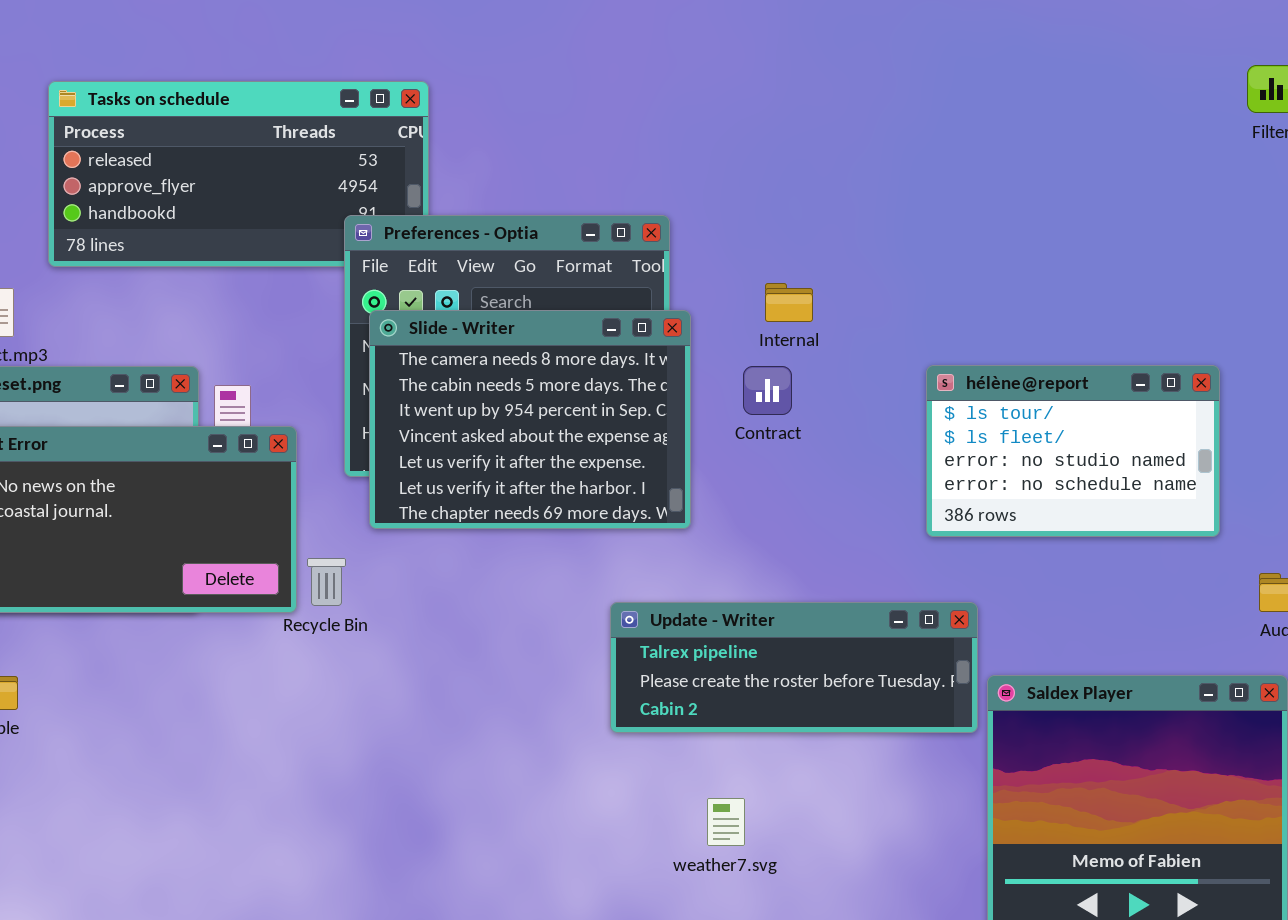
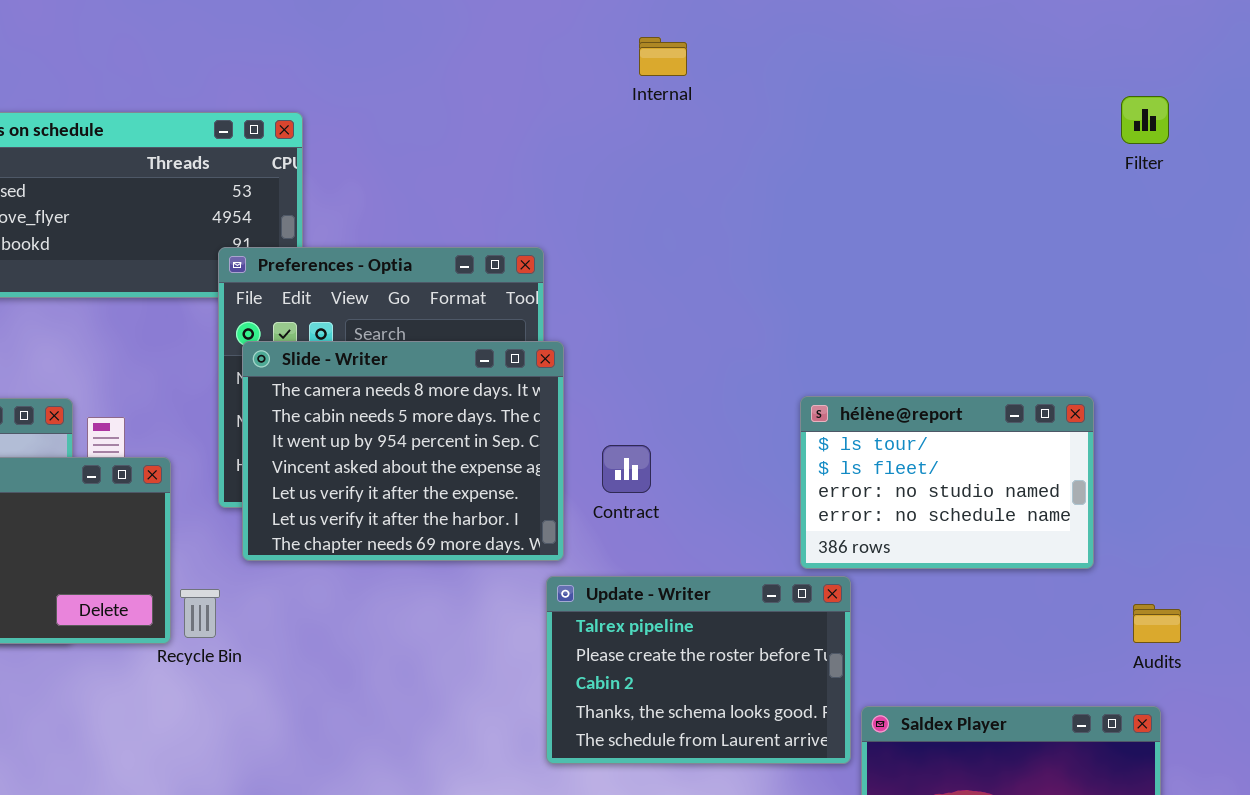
Internal: [765,283,813,322] -> [639,37,687,76], moved
Contract: [743,366,792,415] -> [602,445,651,493], moved
Update - Writer: [610,602,978,733] -> [546,576,851,764], resized

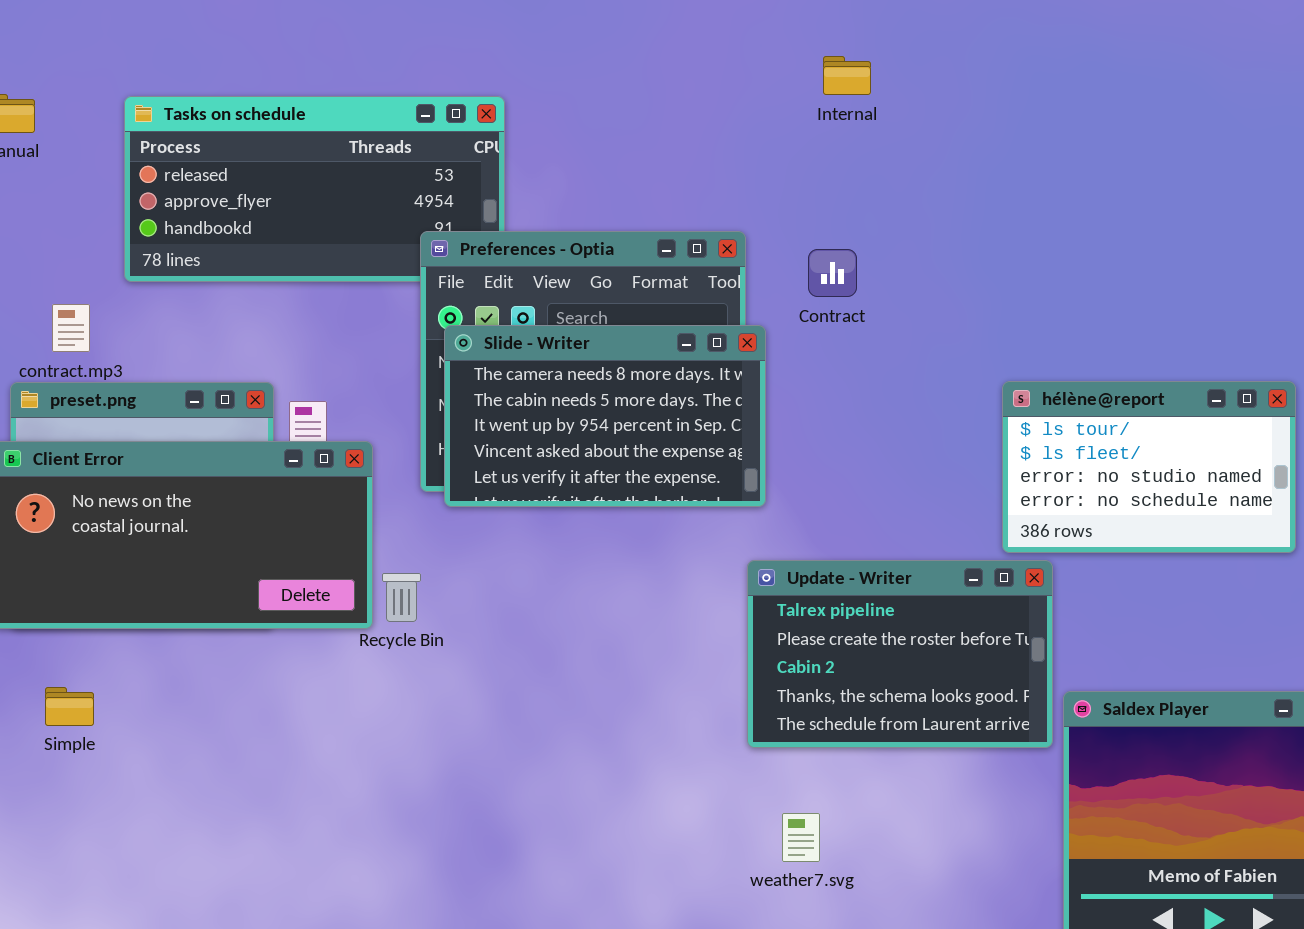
Internal: [639,37,687,76] -> [823,56,871,95], moved
Slide - Writer: [242,341,564,561] -> [444,325,766,507], resized
Contract: [602,445,651,493] -> [808,249,857,297], moved

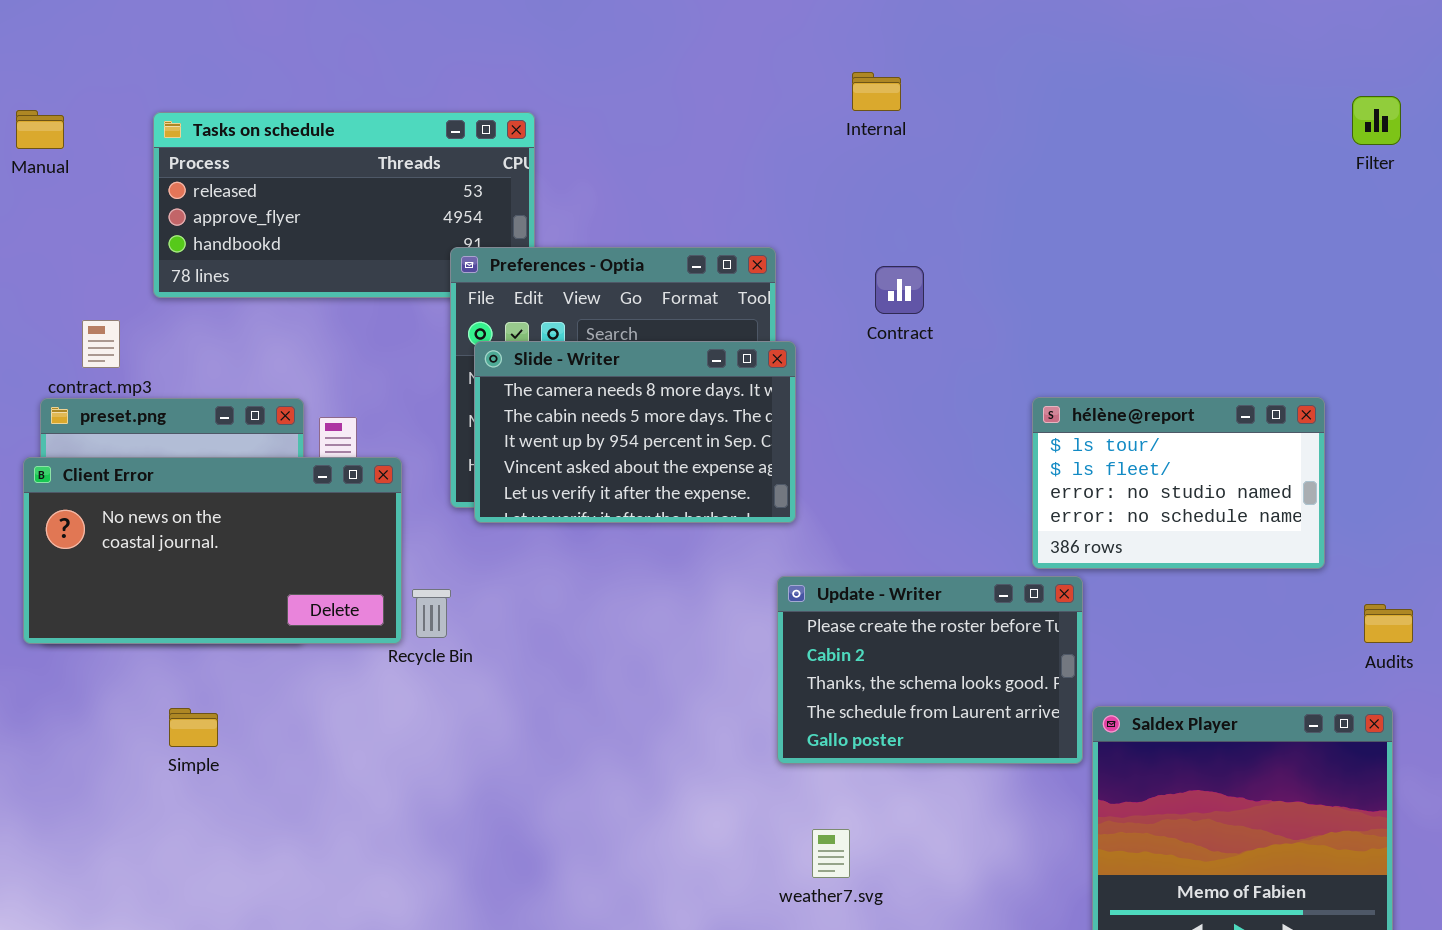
Contract: [808,249,857,297] -> [875,266,924,314], moved
Update - Writer: [747,560,1053,748] -> [777,576,1083,764], scrolled down 1 row
Simple: [45,687,94,726] -> [169,708,218,747], moved

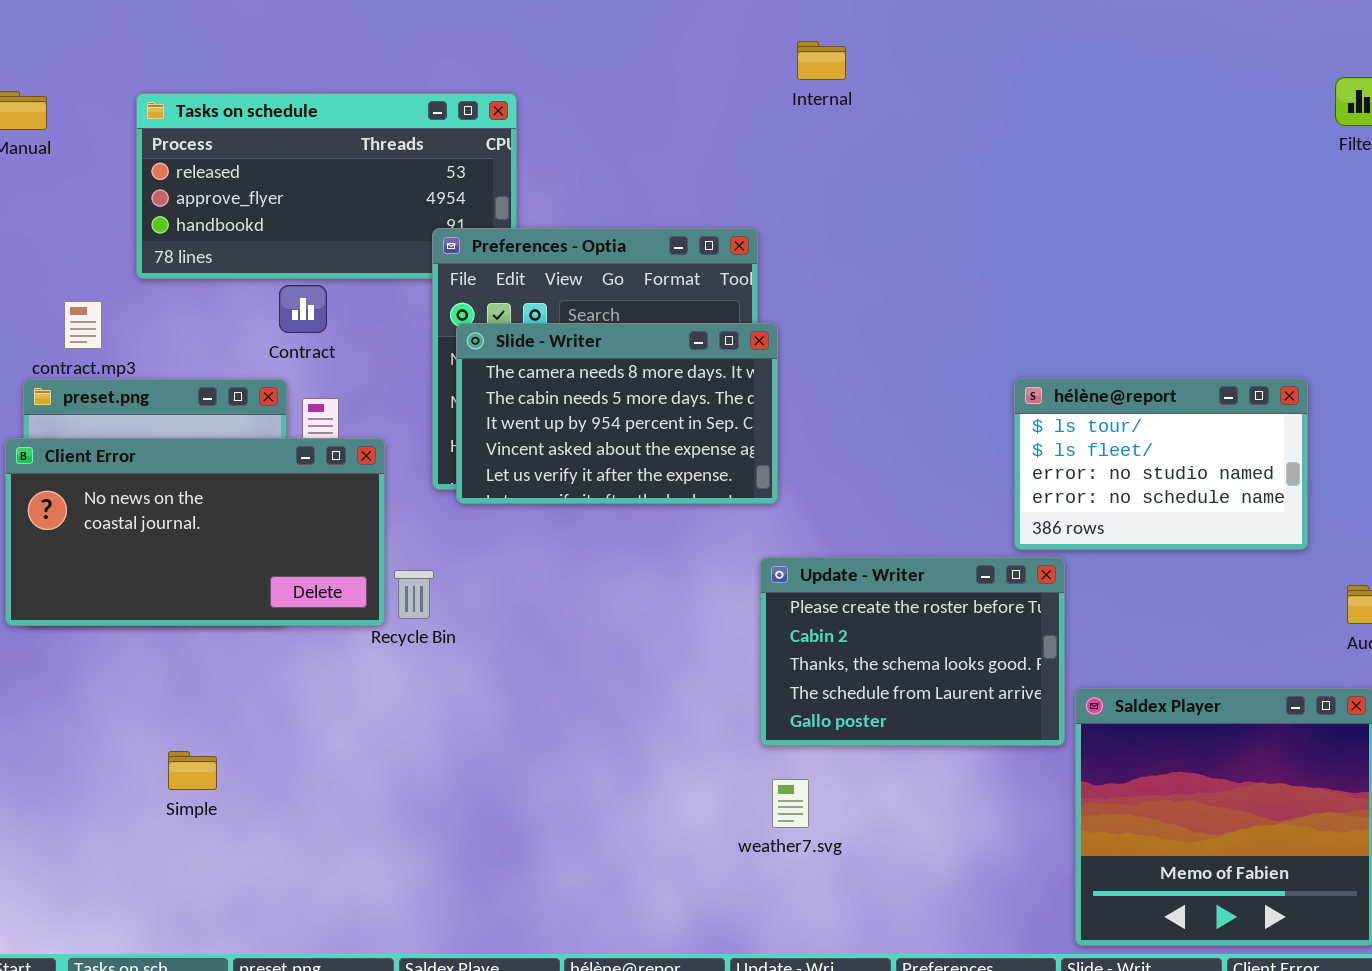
Internal: [852,72,901,111] -> [797,41,846,80], moved
Contract: [875,266,924,314] -> [279,285,327,333], moved
Simple: [169,708,218,747] -> [168,751,217,790], moved
weather7.svg: [812,829,850,878] -> [772,779,809,828], moved

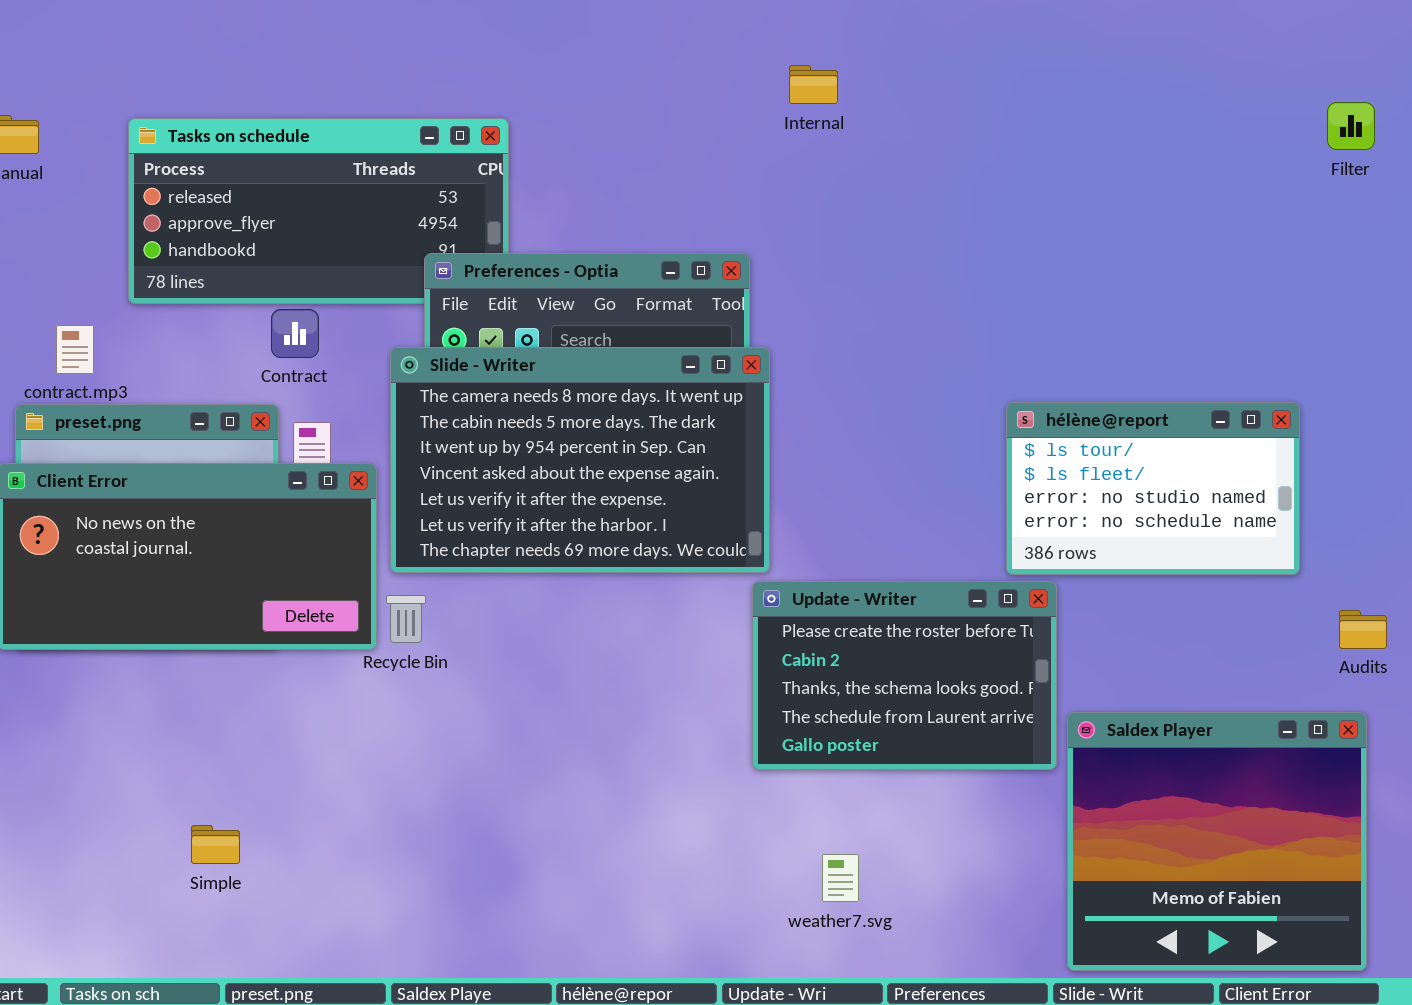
Slide - Writer: [456,323,778,504] -> [390,347,770,573], resized
Simple: [168,751,217,790] -> [191,825,240,864], moved
weather7.svg: [772,779,809,828] -> [822,854,859,902], moved

